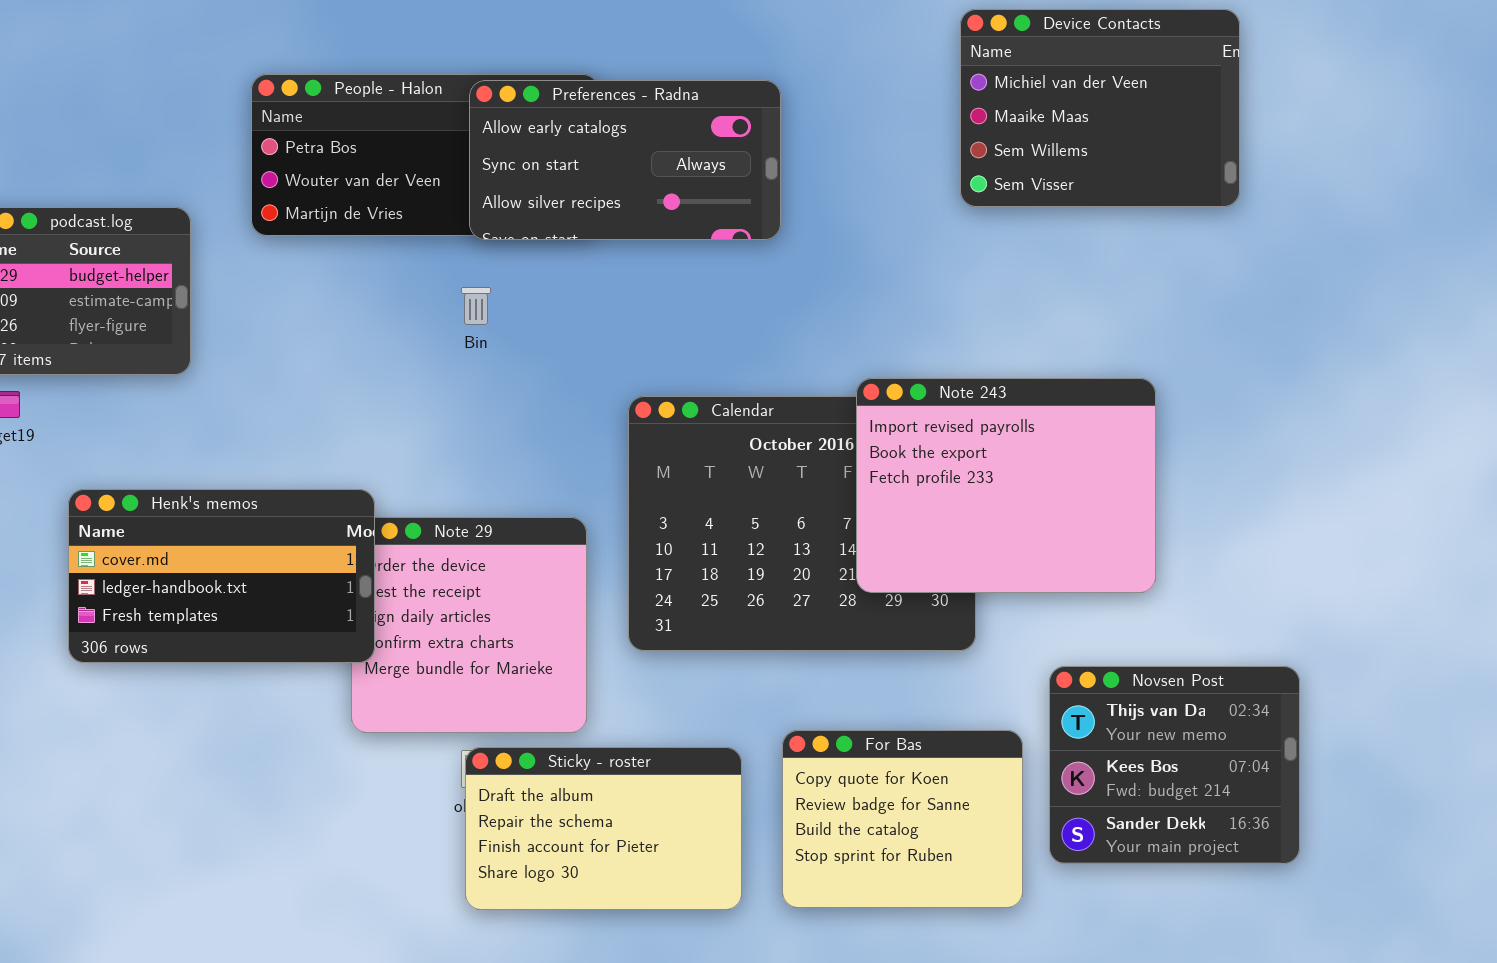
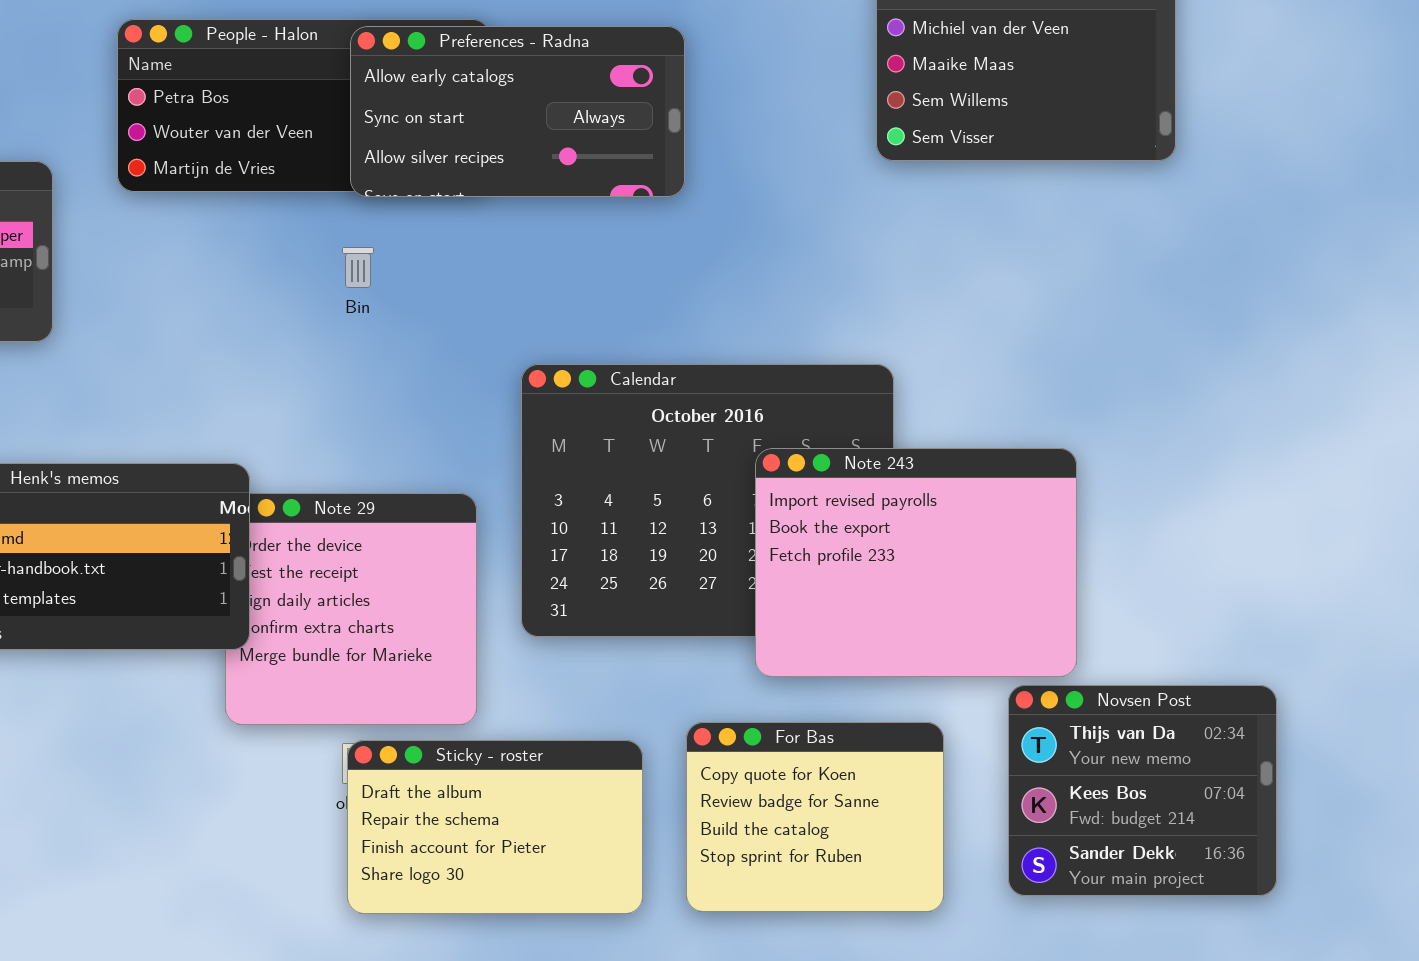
Note 243: [856,378,1156,593] -> [755,448,1077,677], moved
Novsen Post: [1049,666,1300,864] -> [1008,685,1277,896], moved

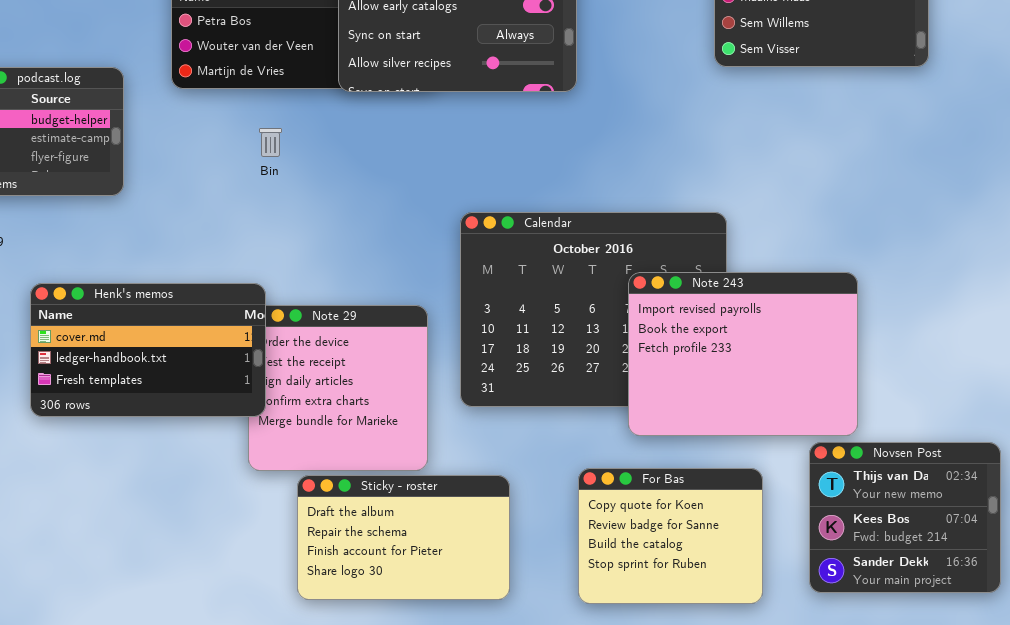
Bin: [342,247,374,288] -> [259,128,282,157], moved
Sticky - roster: [347,740,643,914] -> [297,475,510,600], moved

